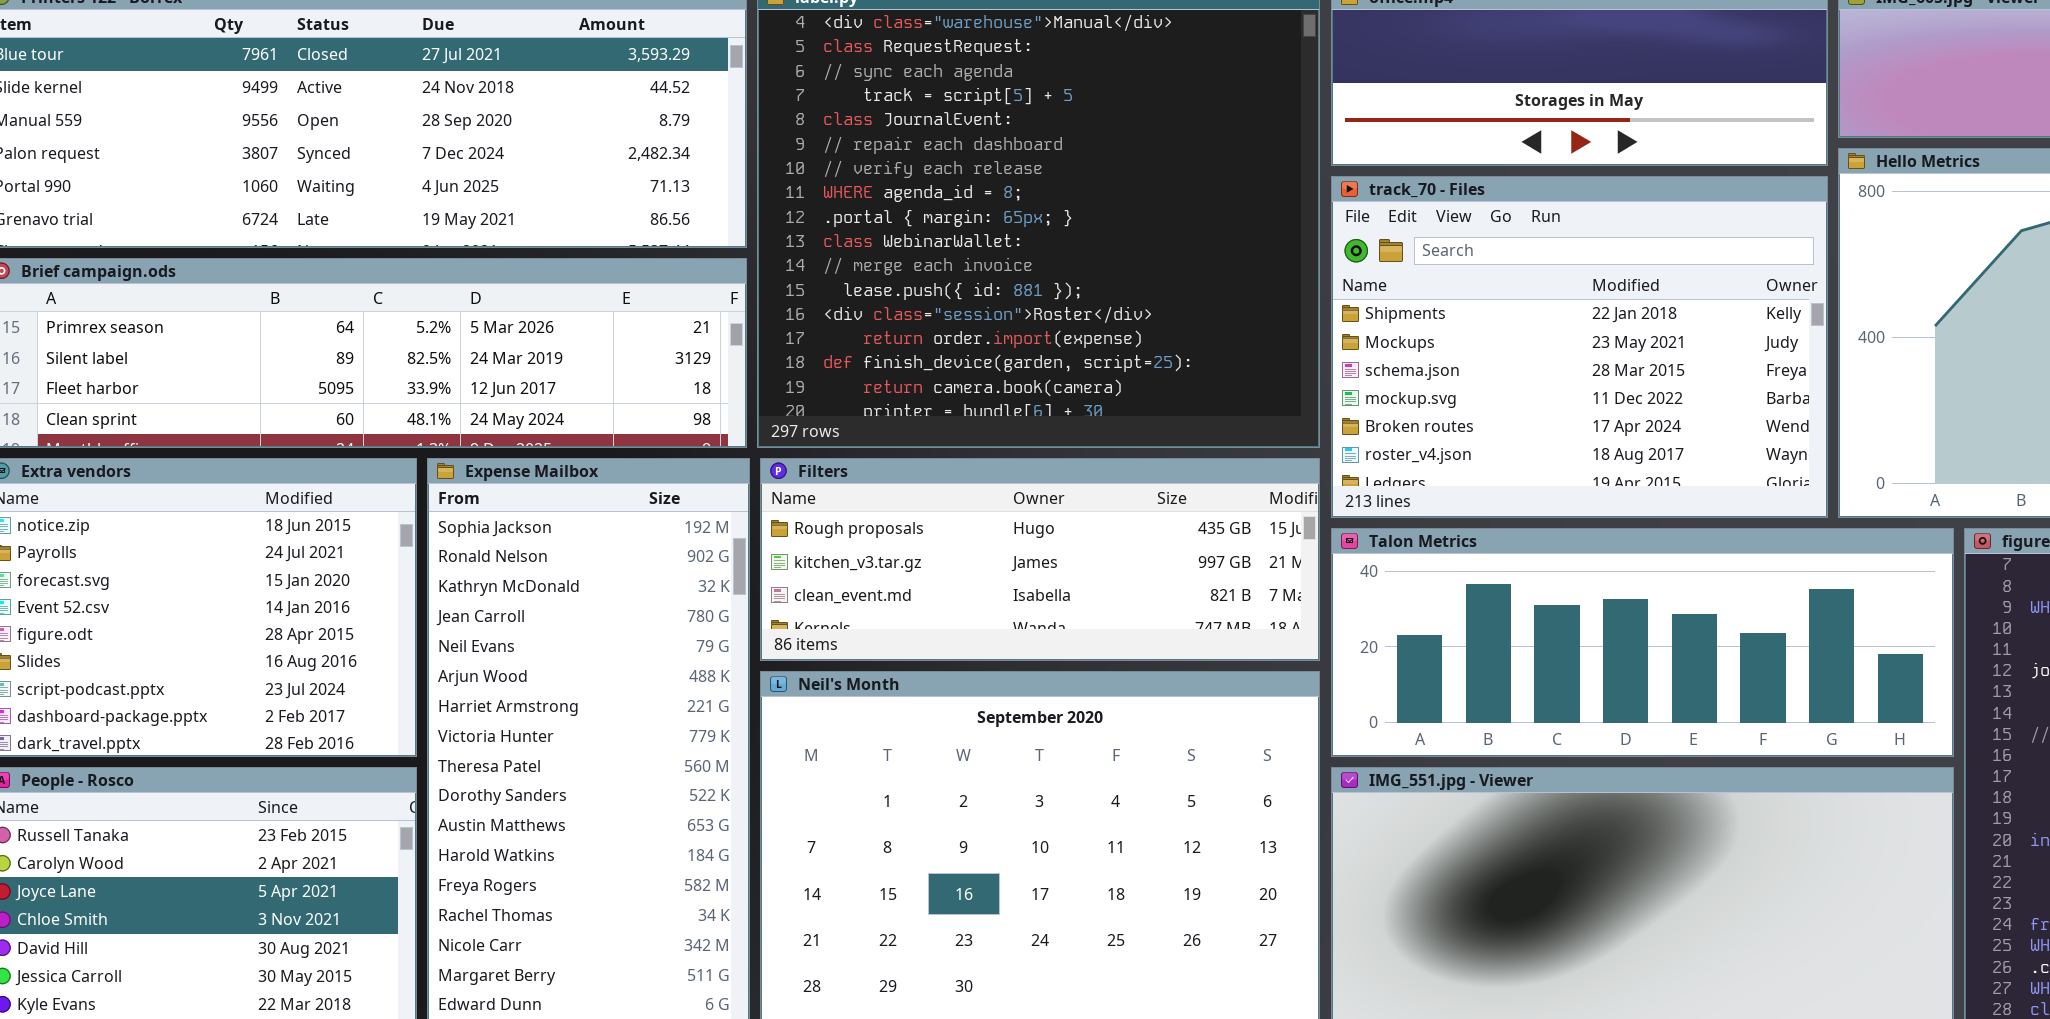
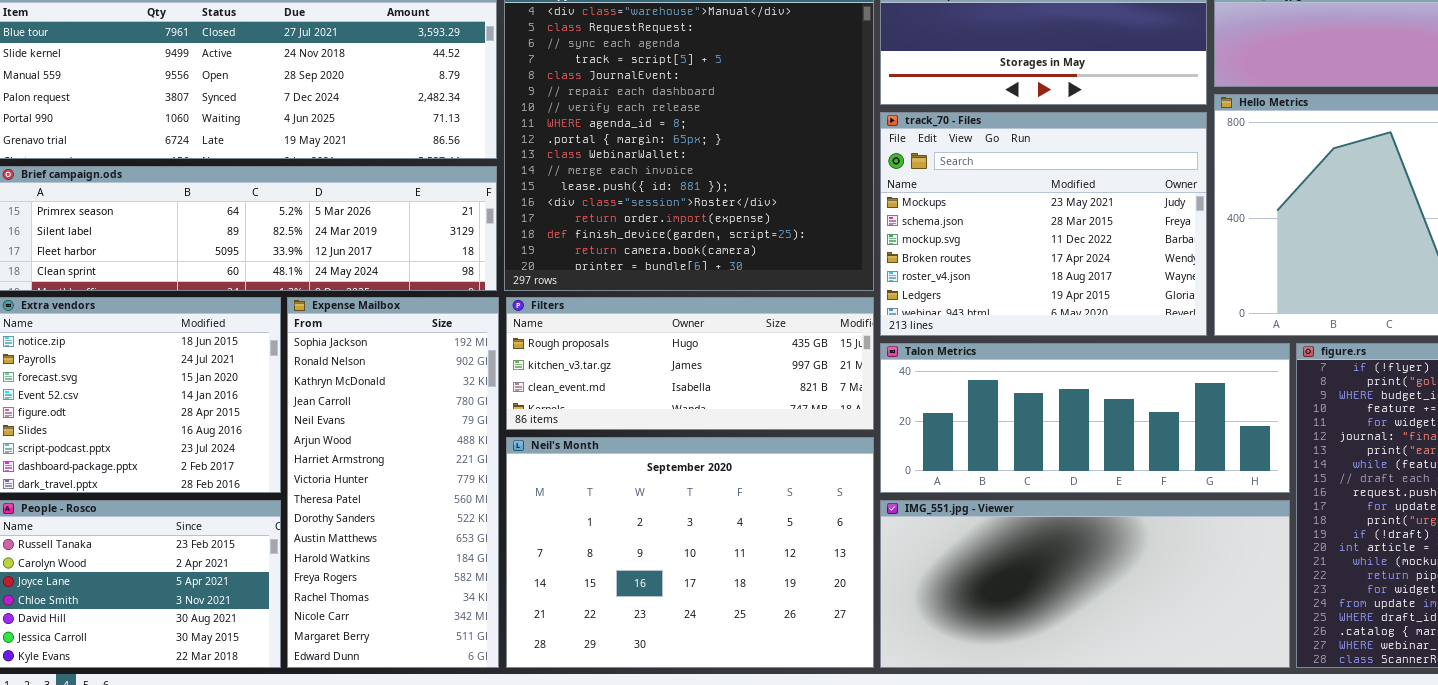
track_70 - Files: [1331,176,1828,518] -> [880,112,1207,336], scrolled down 1 row

